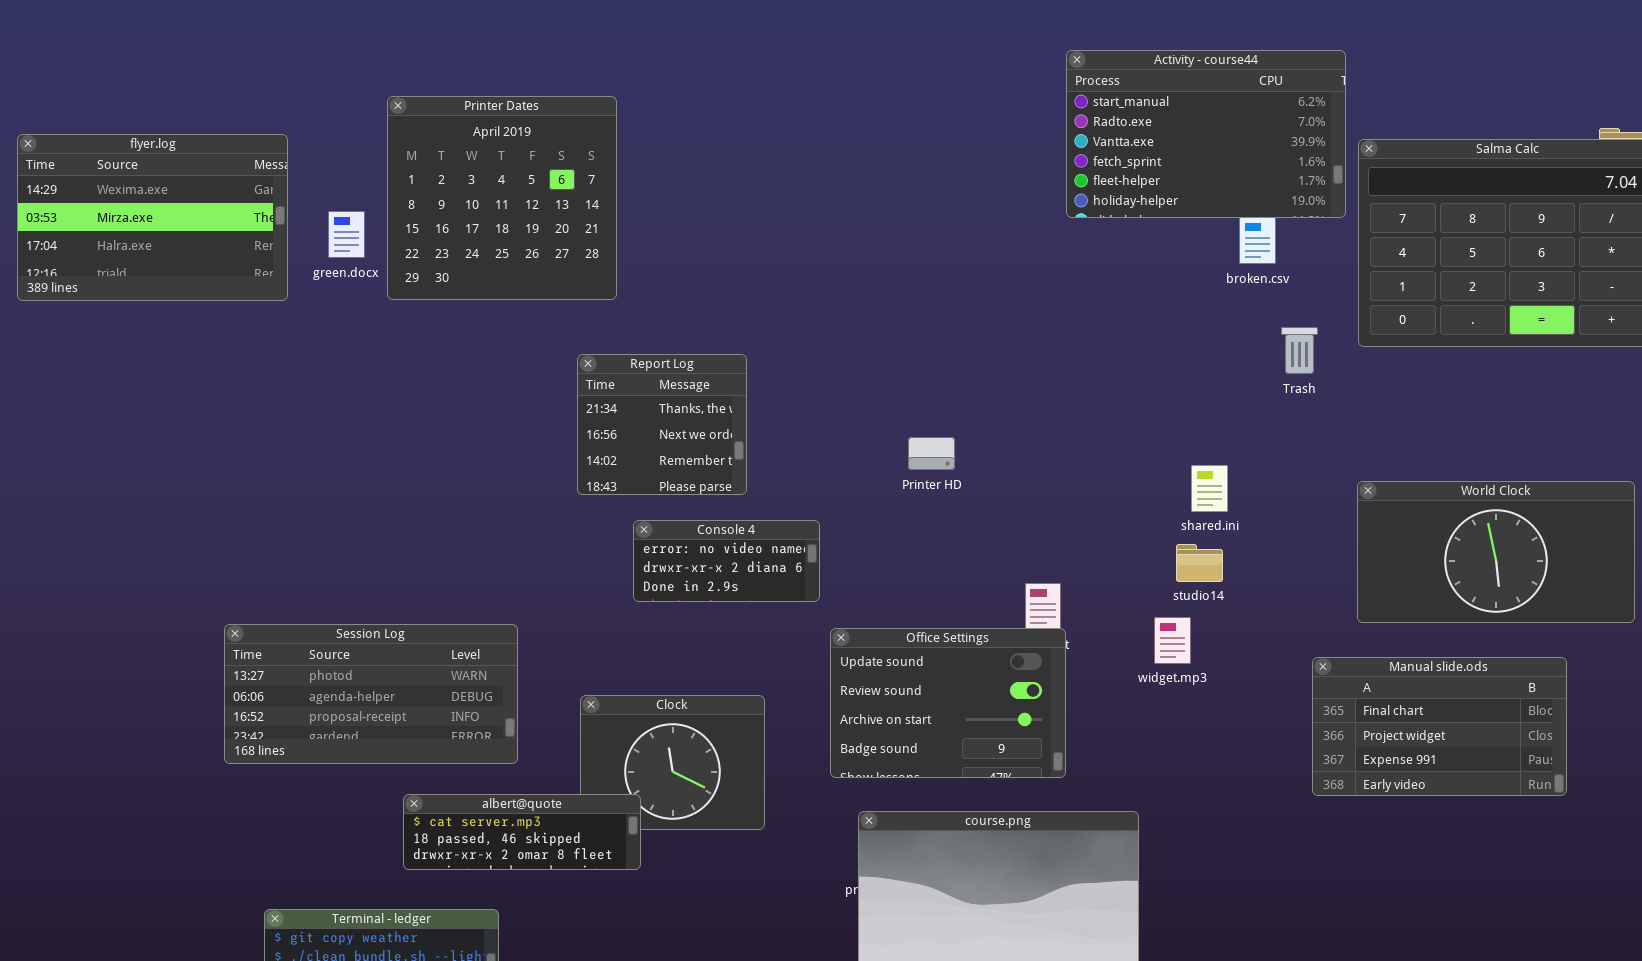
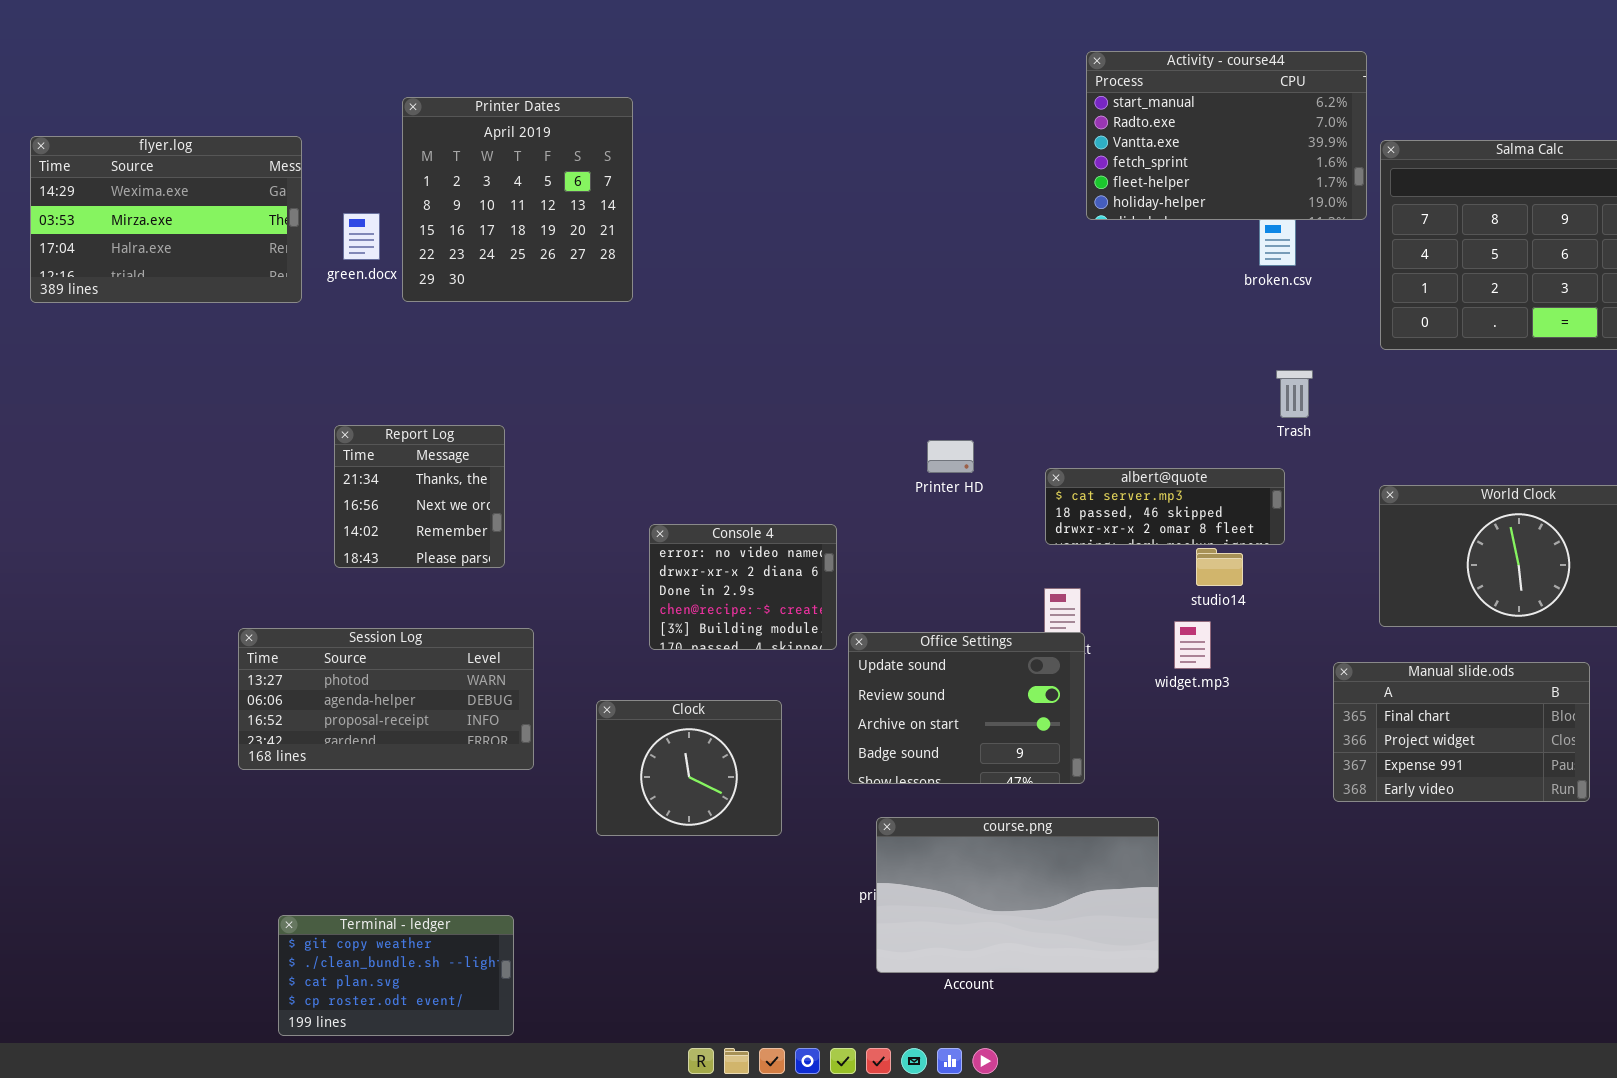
Trash: [1281,327,1318,374] -> [1276,370,1313,418], moved
Report Log: [577,354,747,495] -> [334,425,505,568], moved
Console 4: [633,520,820,602] -> [649,524,837,650], resized
albert@quote: [403,794,641,870] -> [1045,468,1285,545], moved

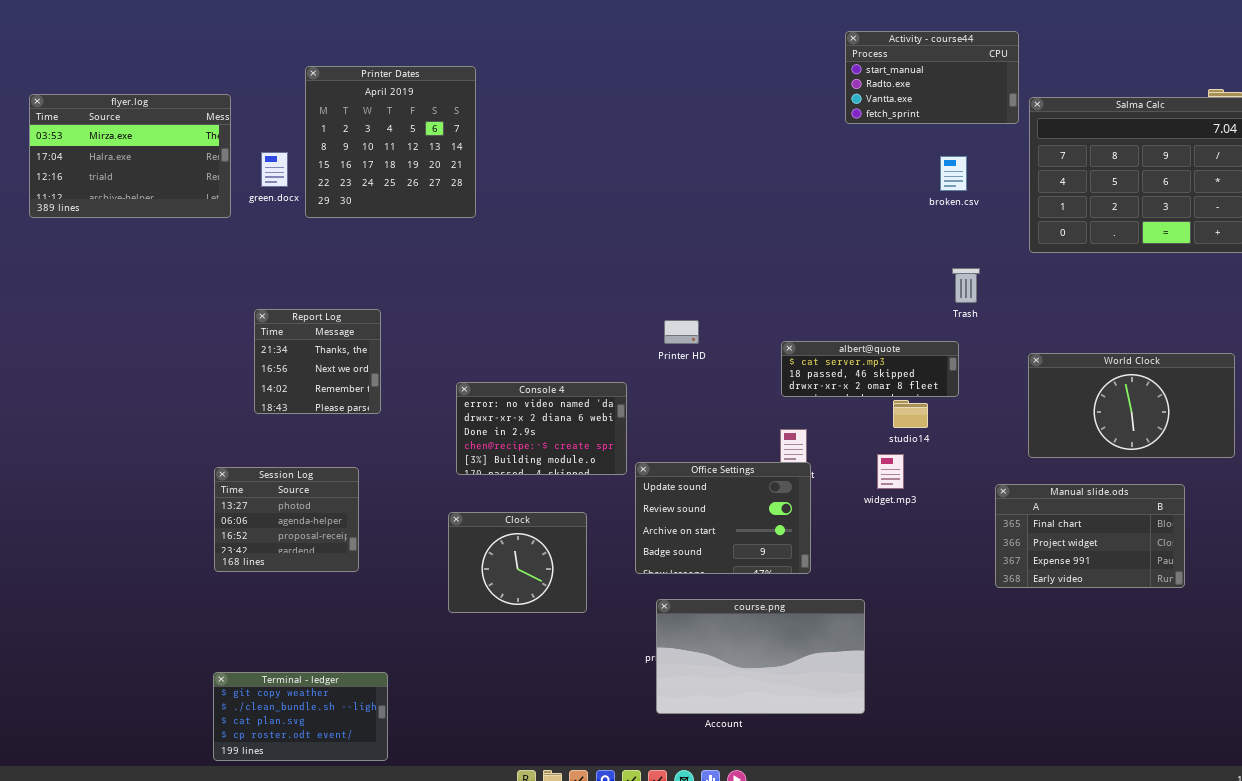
Activity - course44: [1086,51,1367,220] -> [845,31,1019,124], resized
flyer.log: [30,136,302,303] -> [29,94,231,218], scrolled down 1 row
Printer HD: [927,440,974,473] -> [664,320,699,344], moved
Console 4: [649,524,837,650] -> [456,382,627,475], resized
Session Log: [238,628,534,770] -> [214,467,359,572], moved, resized

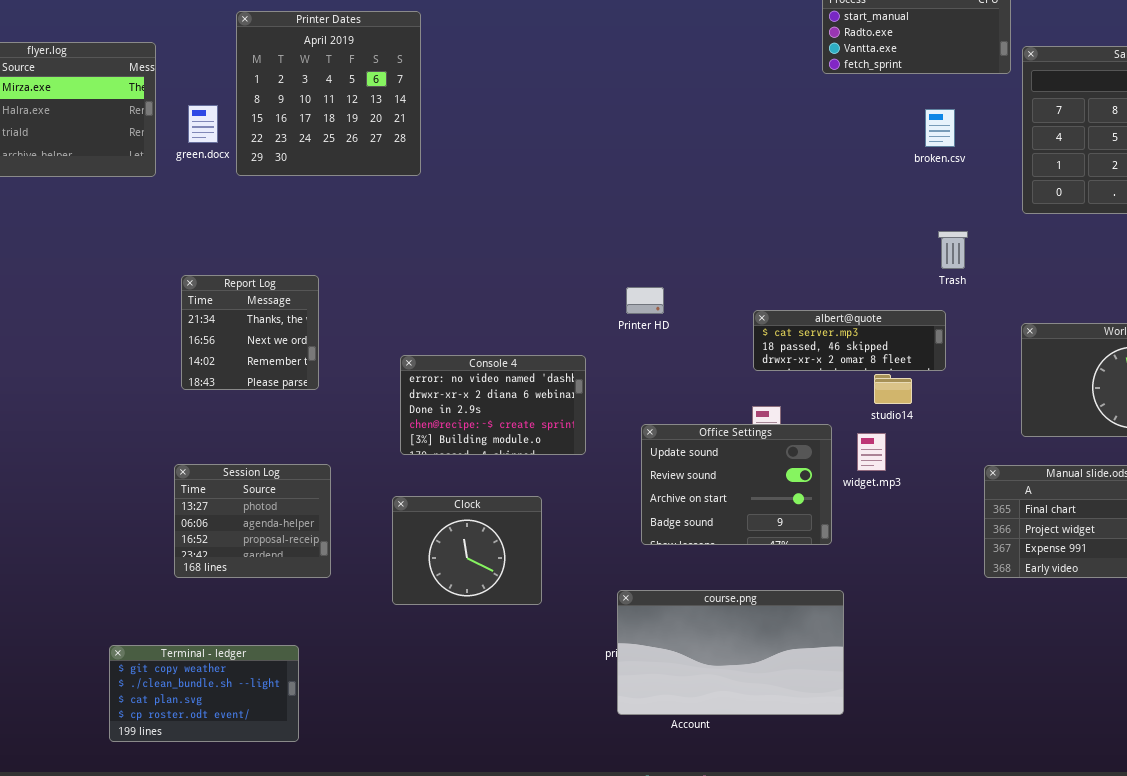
Office Settings: [635,462,811,574] -> [641,424,832,545], moved
Session Log: [214,467,359,572] -> [174,464,331,578], moved
Terminal - ledger: [213,672,388,761] -> [109,645,299,742], moved

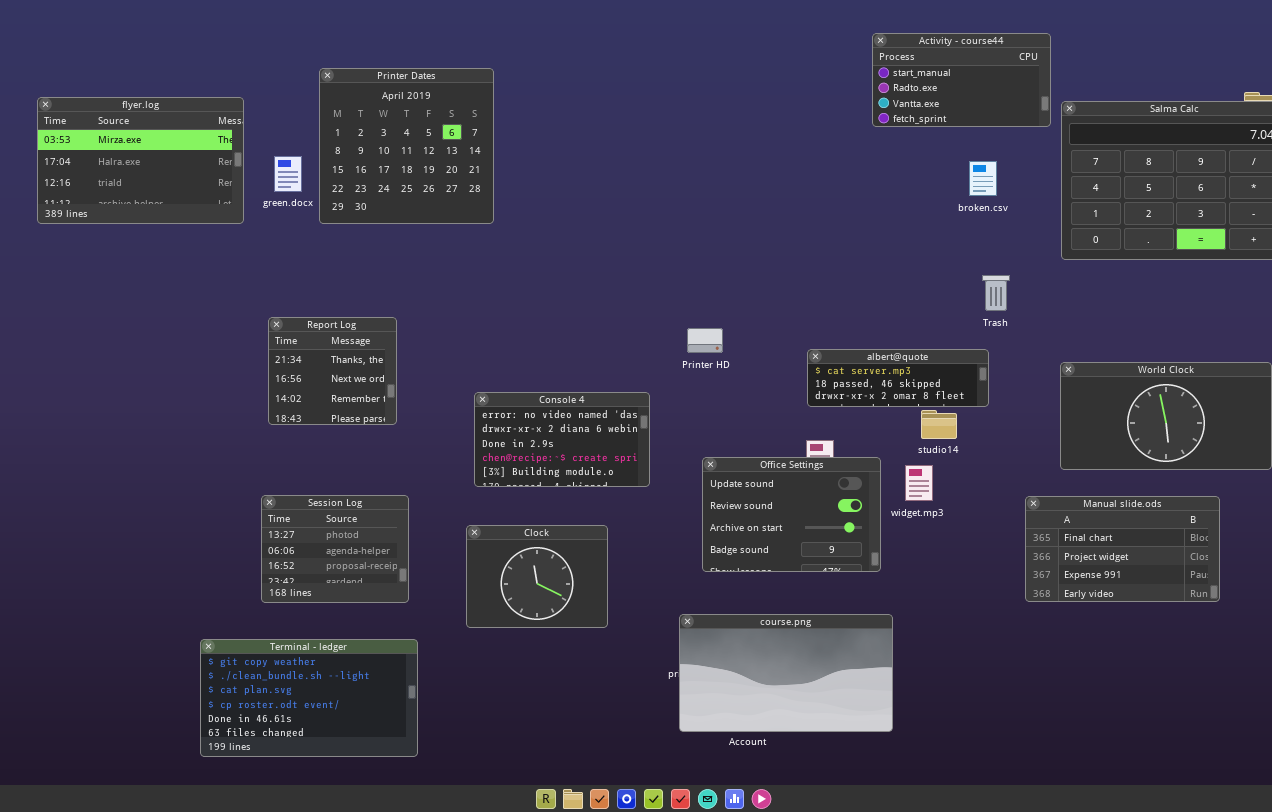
Terminal - ledger: [109,645,299,742] -> [200,639,418,757], resized

